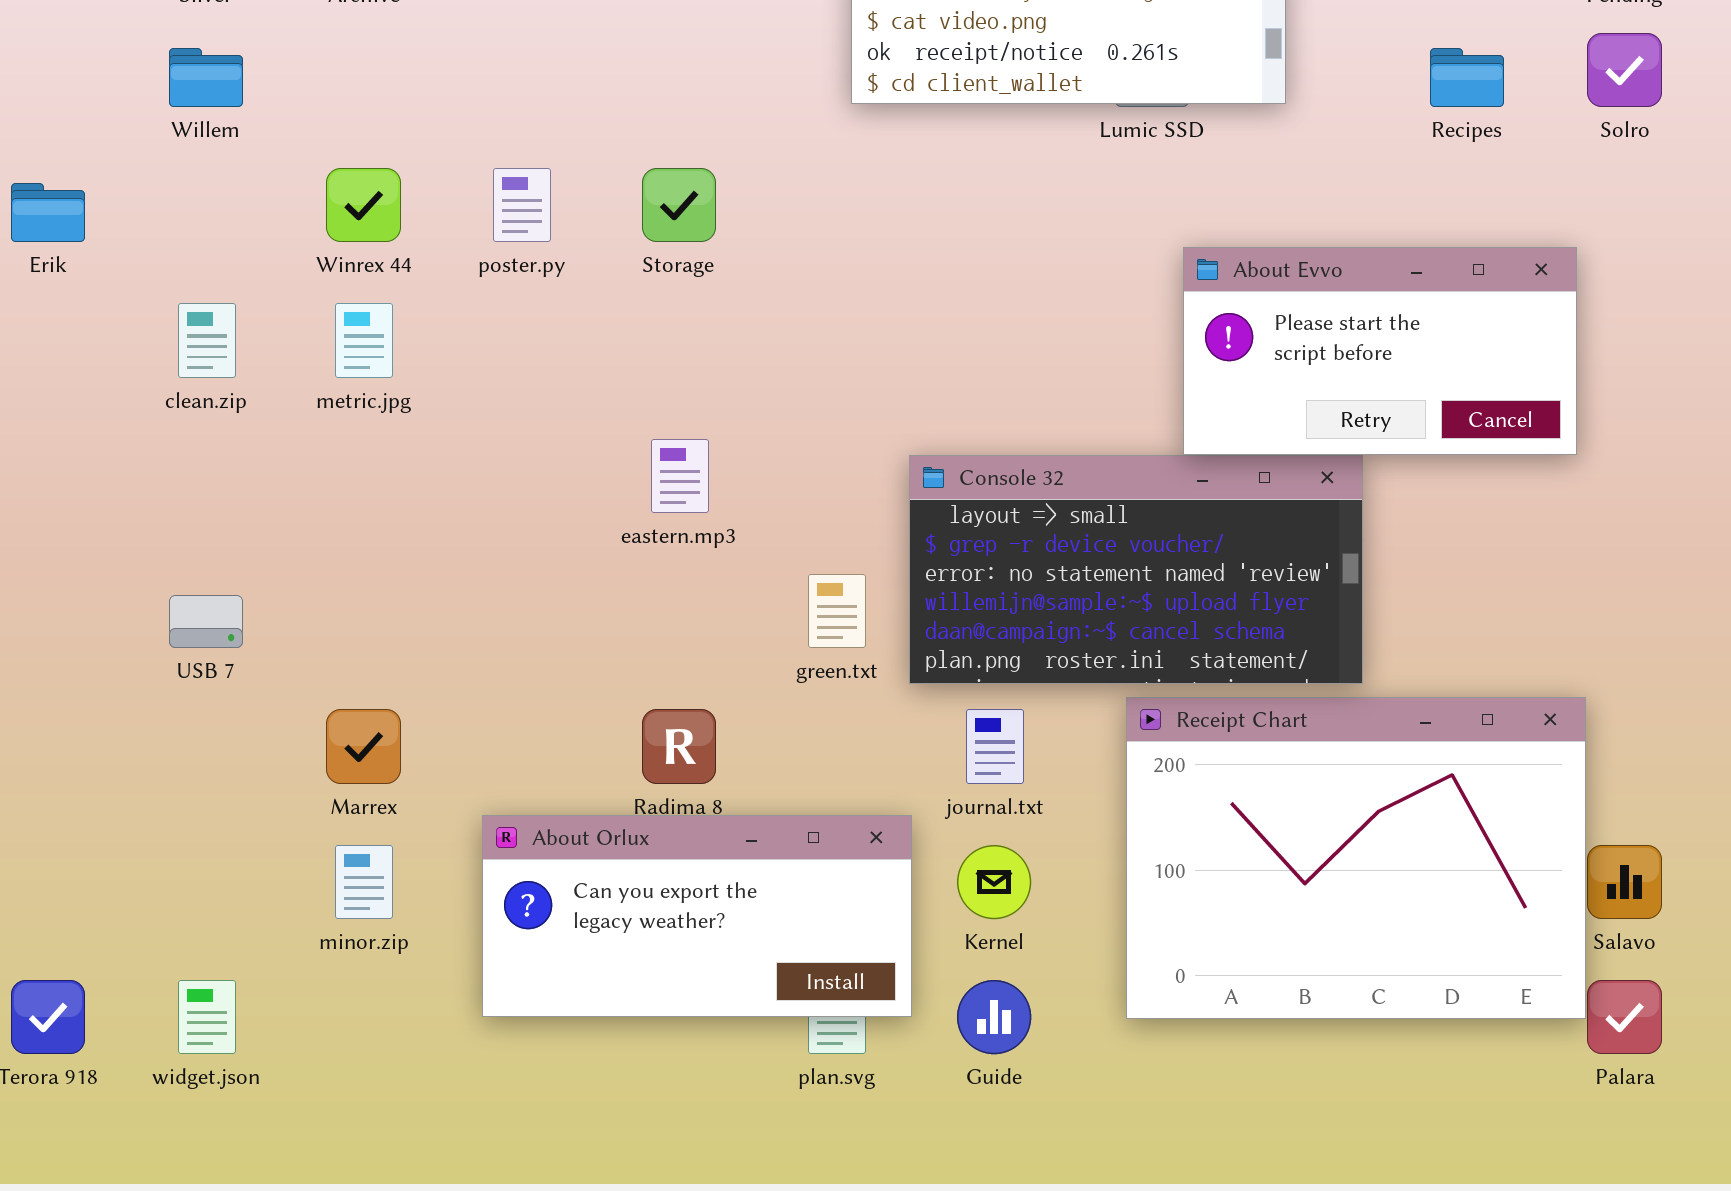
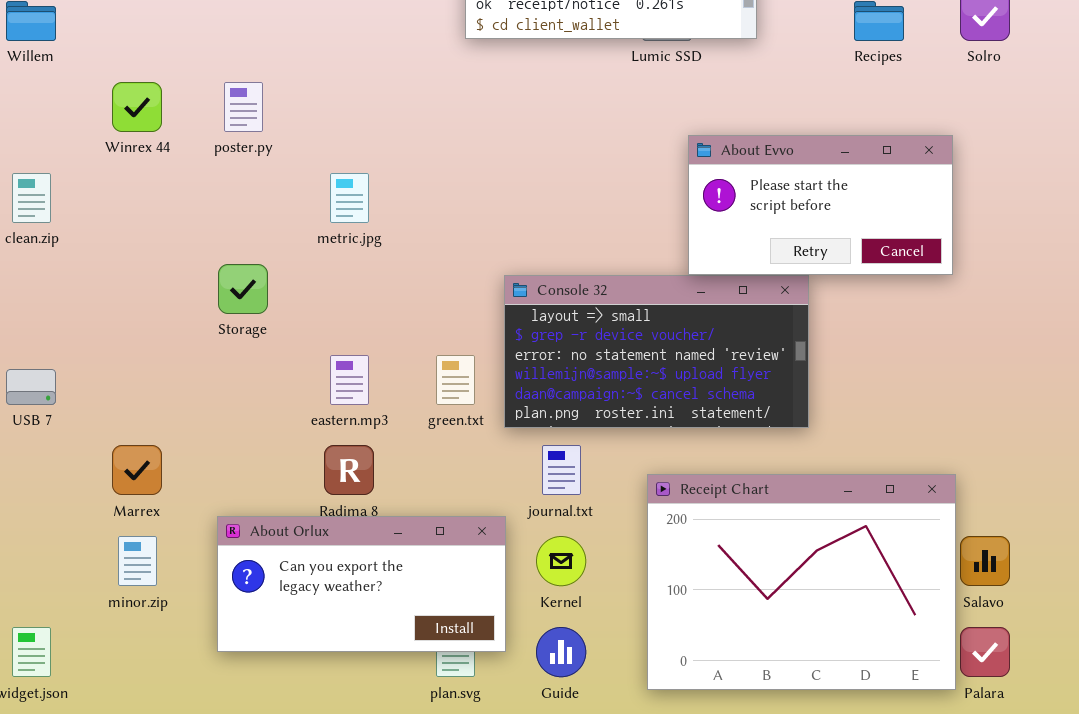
Storage: [642,168,716,242] -> [218,264,268,314], moved
metric.jpg: [335,303,393,378] -> [330,173,369,223], moved
eastern.mp3: [651,439,709,513] -> [330,355,369,405], moved
Receipt Chart: [1126,697,1586,1019] -> [647,474,956,690], moved

